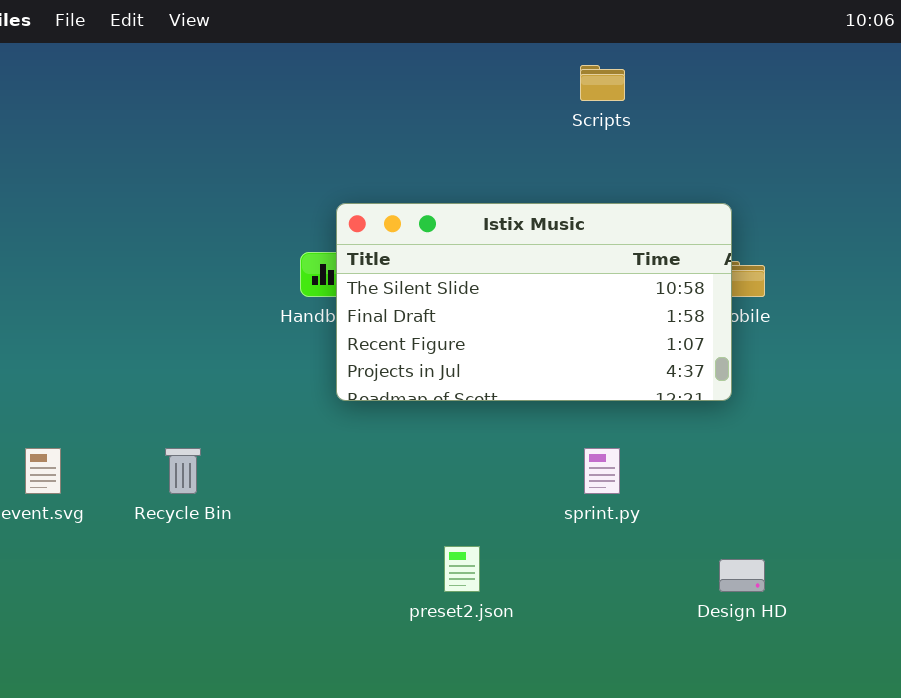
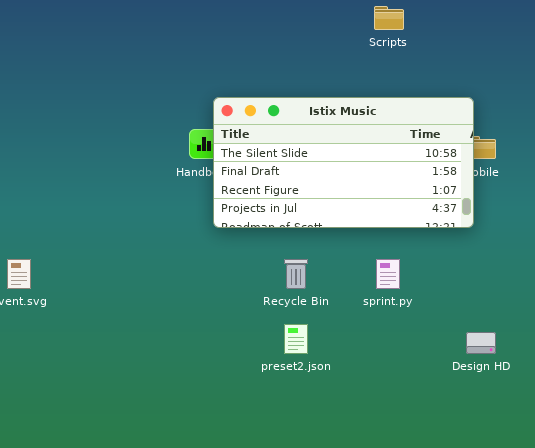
Recycle Bin: [165,448,201,494] -> [284,259,308,289], moved

